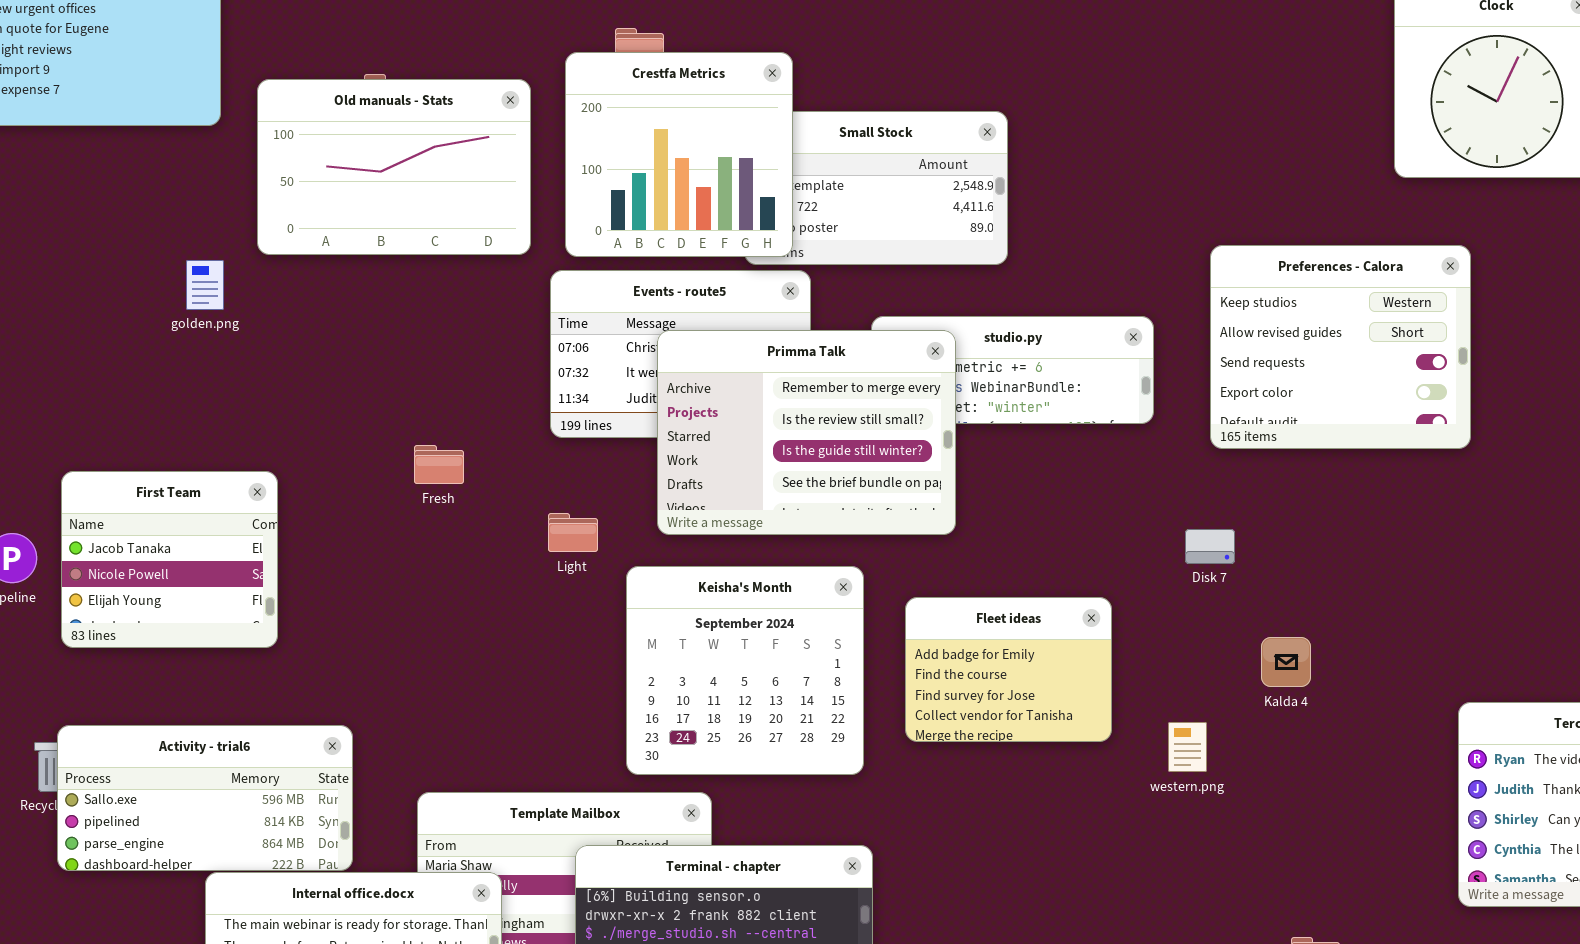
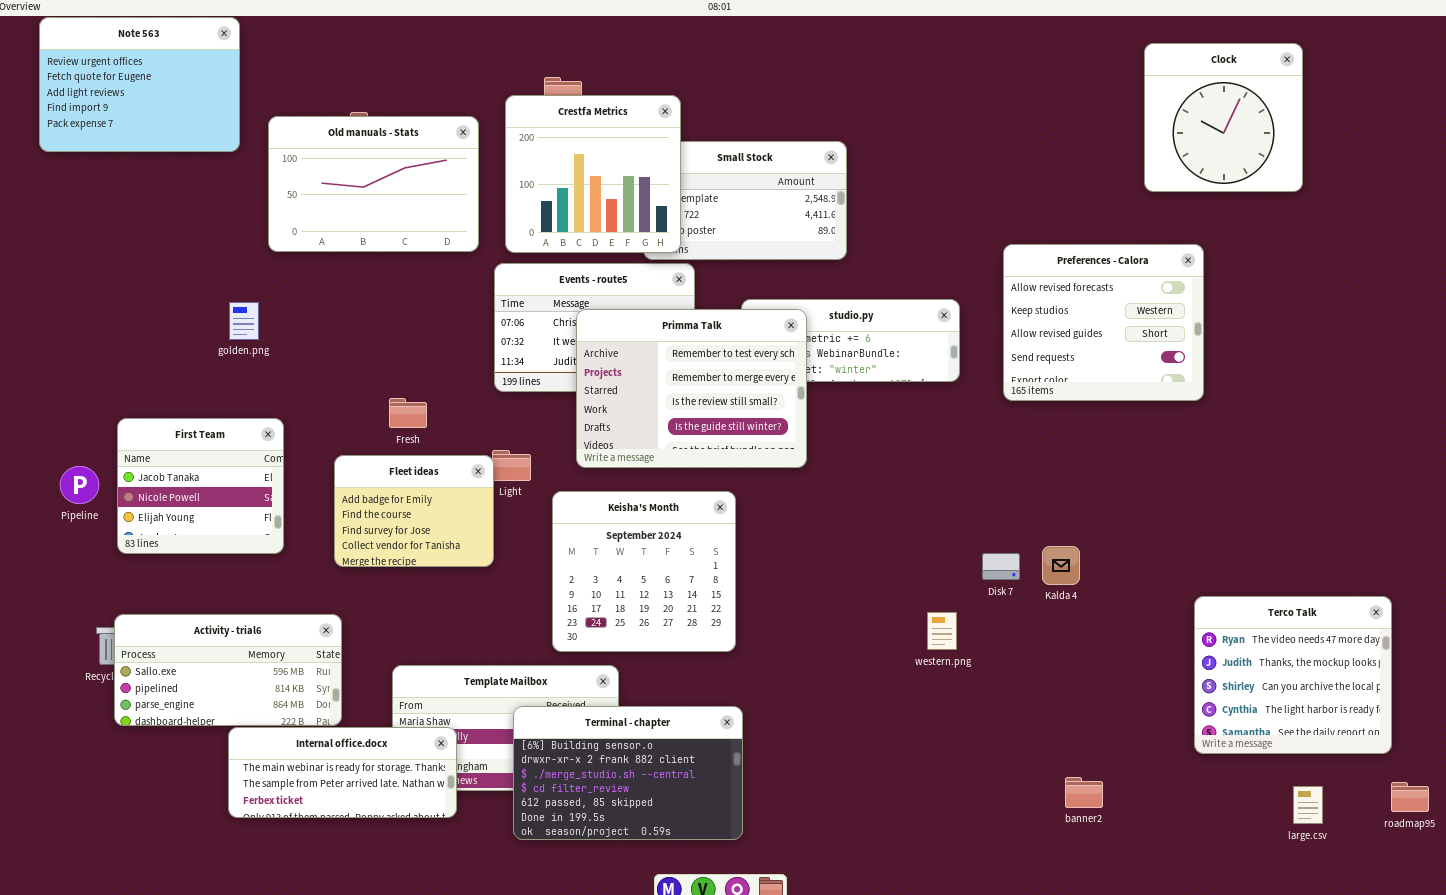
Preferences - Calora: [1210,245,1471,449] -> [1003,244,1204,401], scrolled up 1 row
golden.png: [186,260,224,310] -> [229,302,259,340], moved
Primma Talk: [657,330,956,535] -> [576,309,807,468], scrolled up 1 row
Disk 7: [1185,529,1235,564] -> [982,553,1020,580], moved
Fleet ideas: [905,597,1112,742] -> [334,455,494,567], moved
western.png: [1168,722,1207,772] -> [927,612,957,650], moved

